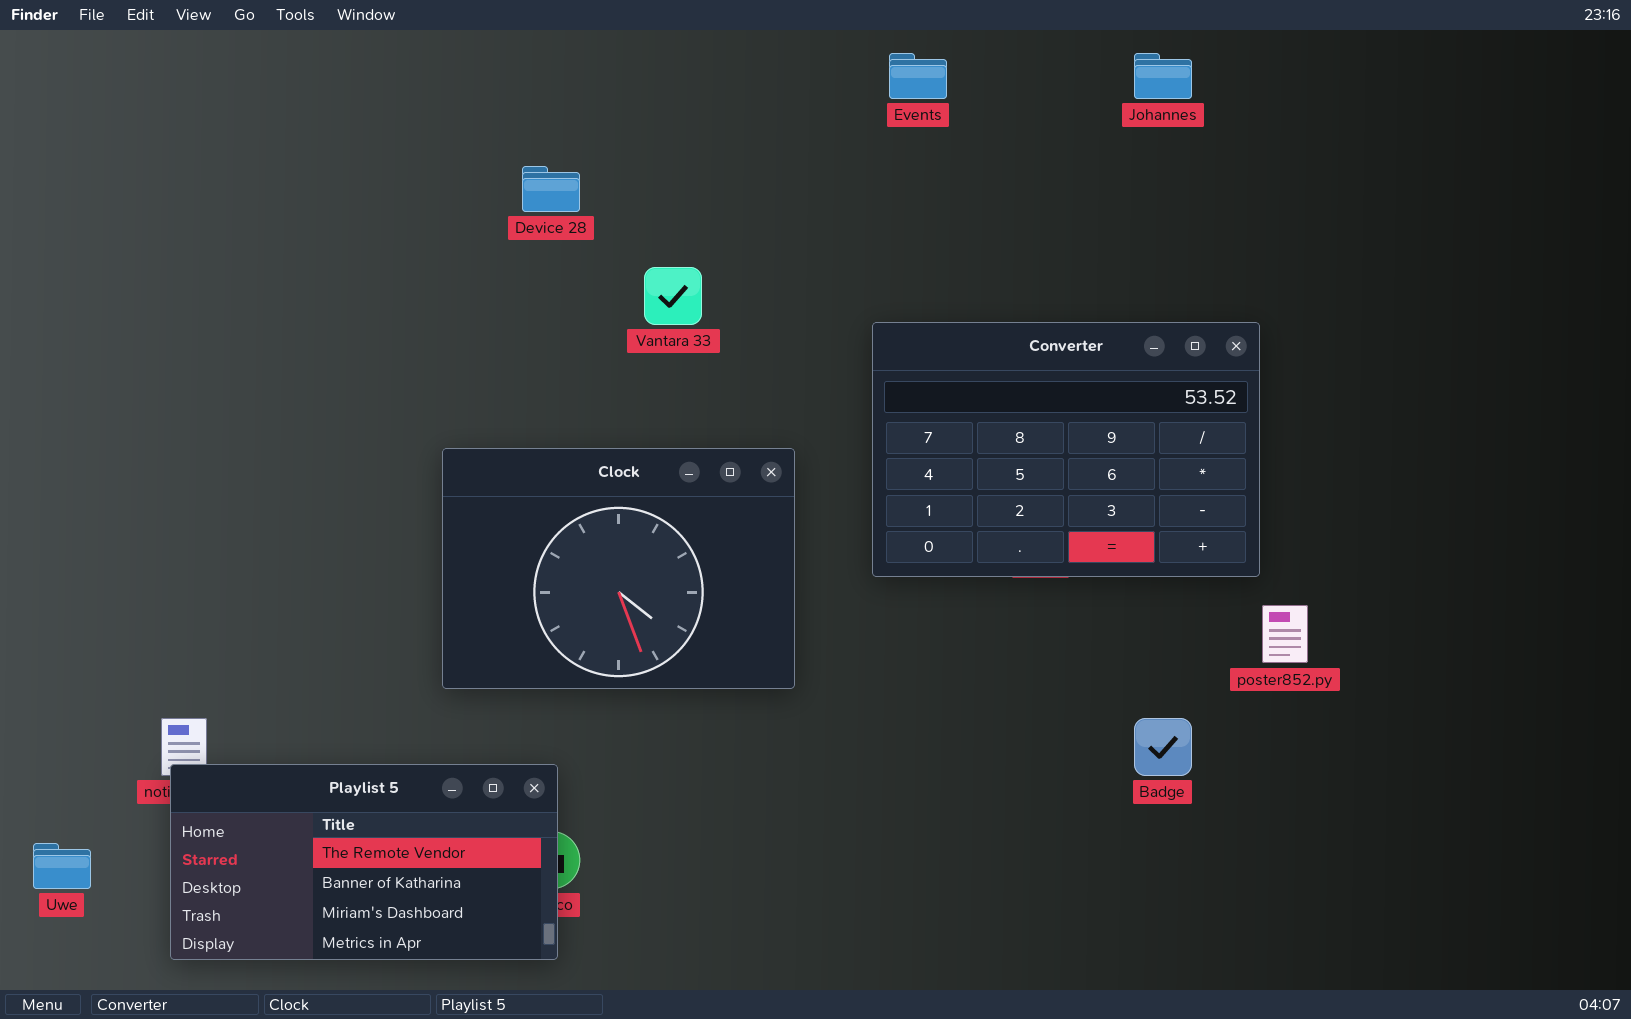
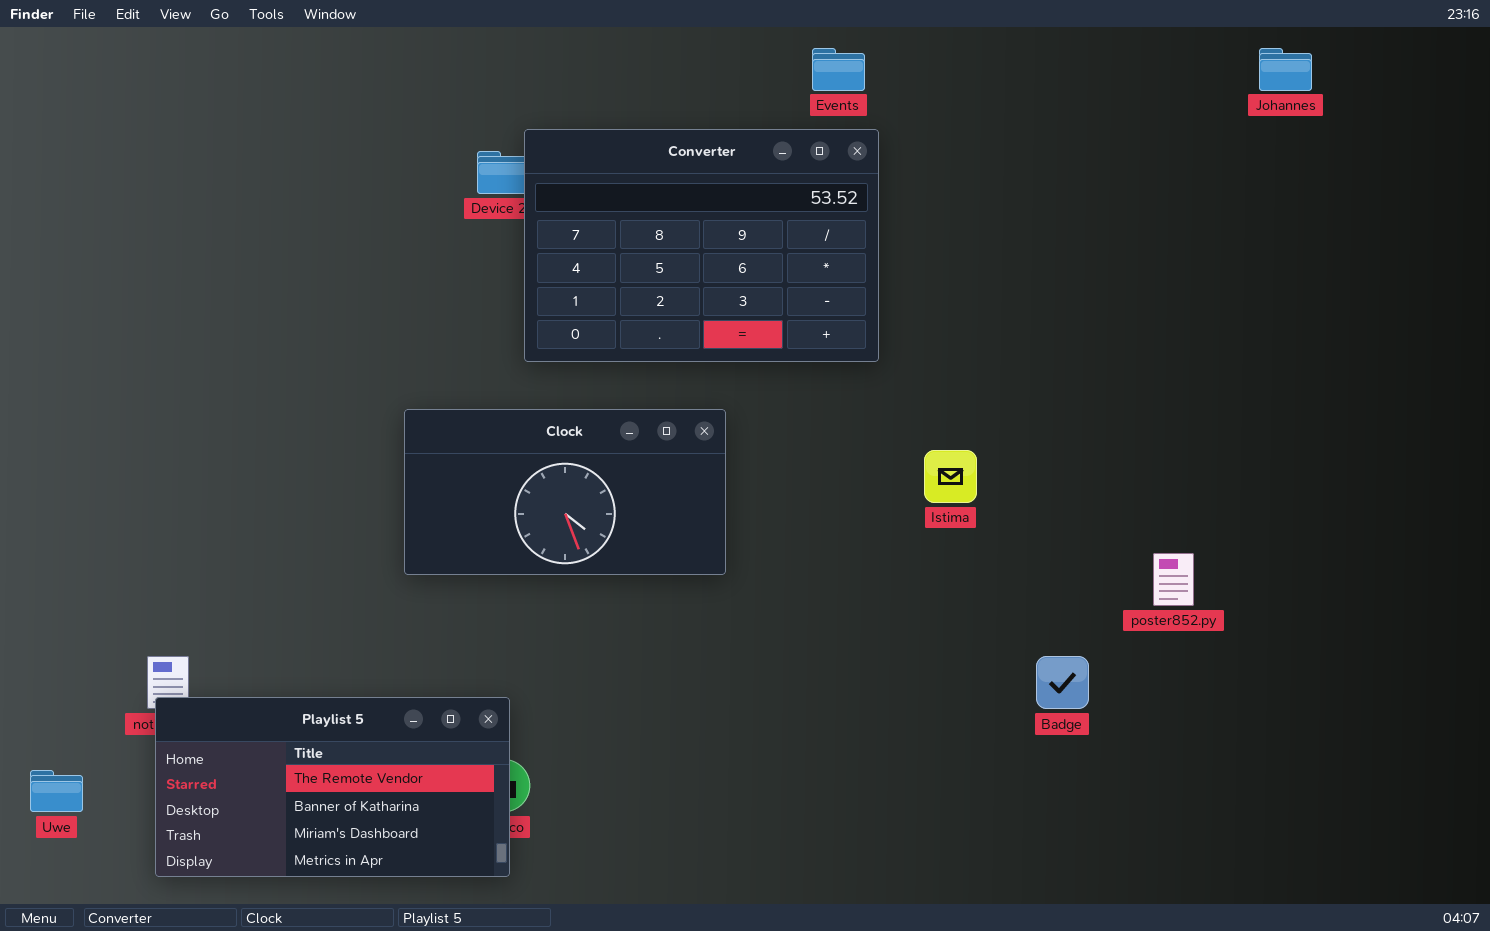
Johannes: [1134,53,1192,99] -> [1259,48,1312,91], moved
Converter: [872,322,1260,577] -> [524,129,879,362], moved
Clock: [442,448,795,689] -> [404,409,726,575], resized

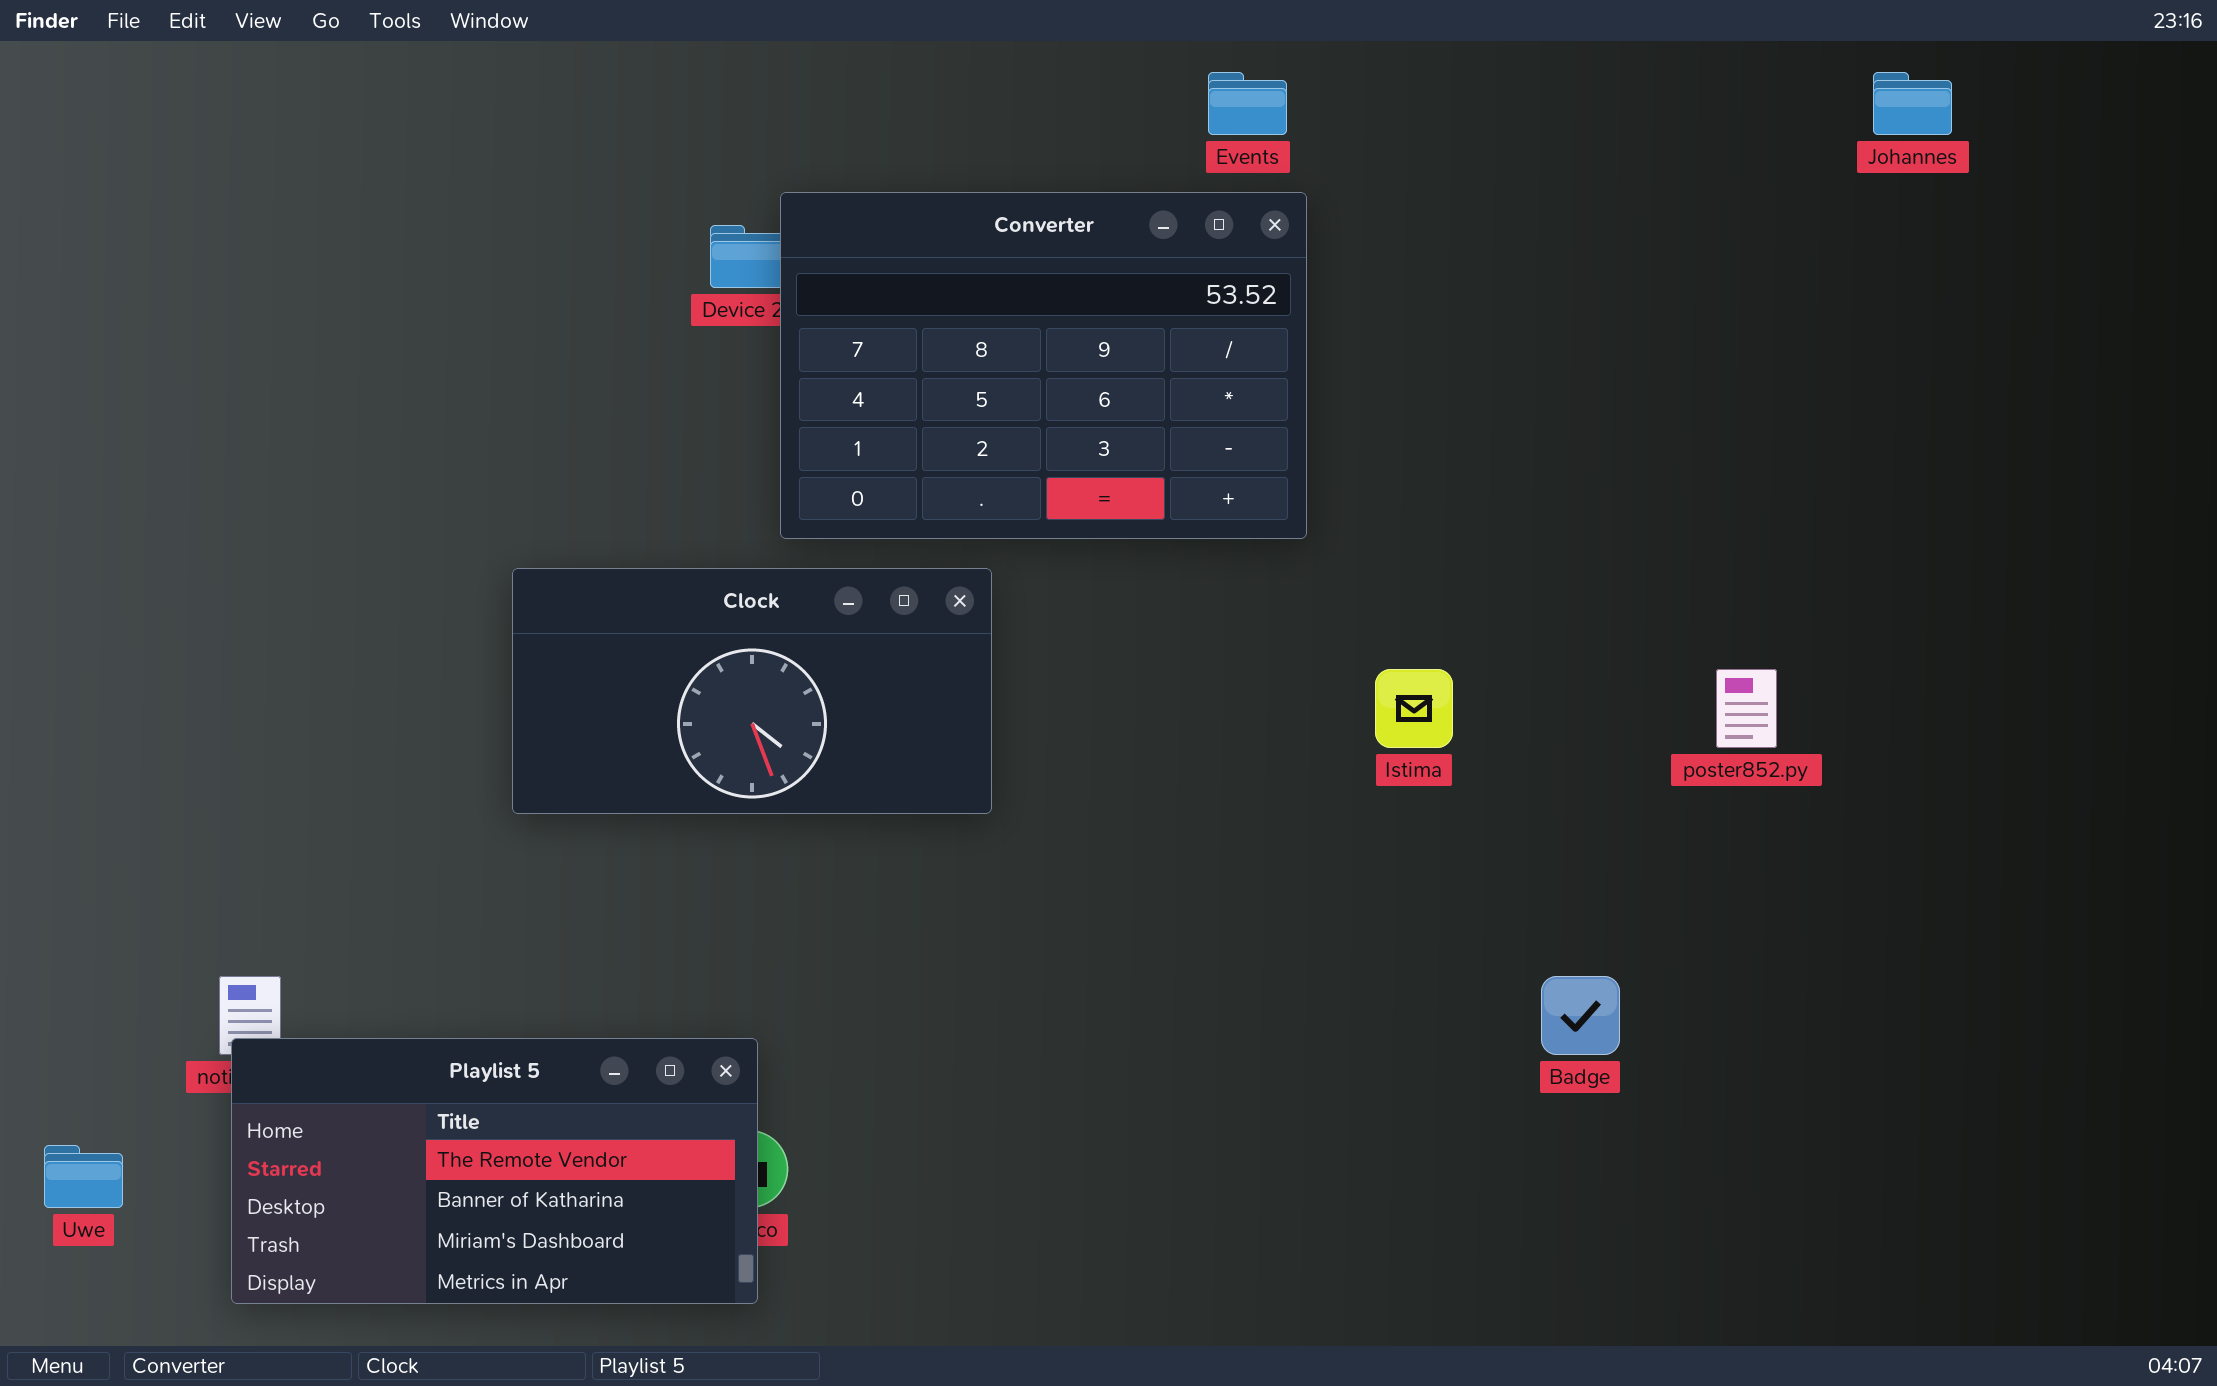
Clock: [404,409,726,575] -> [512,568,992,814], moved
poster852.py: [1153,553,1194,606] -> [1716,669,1777,748], moved

